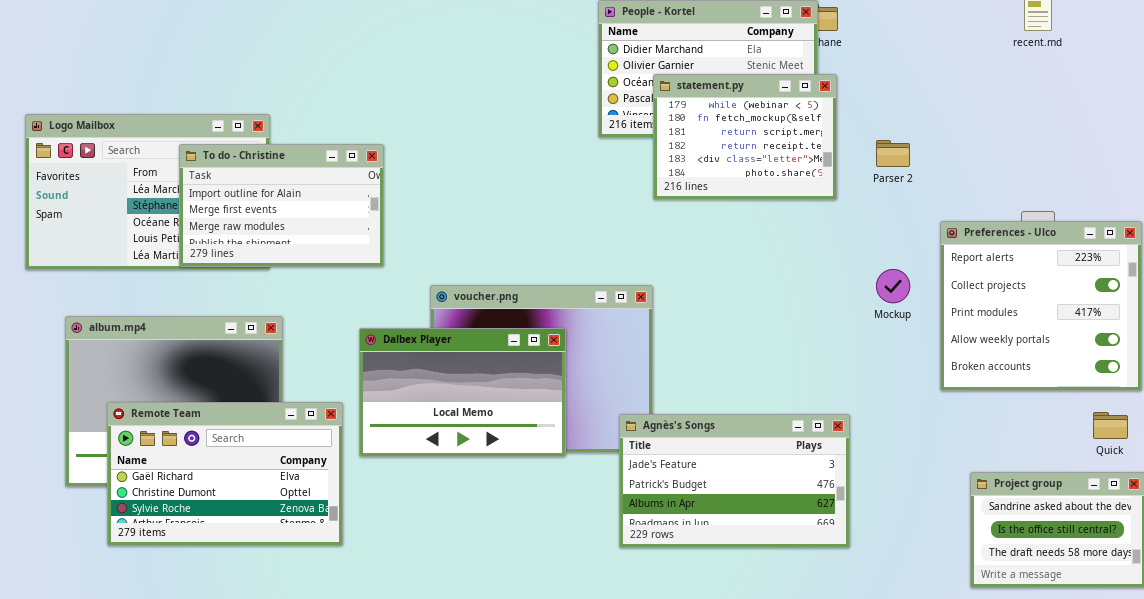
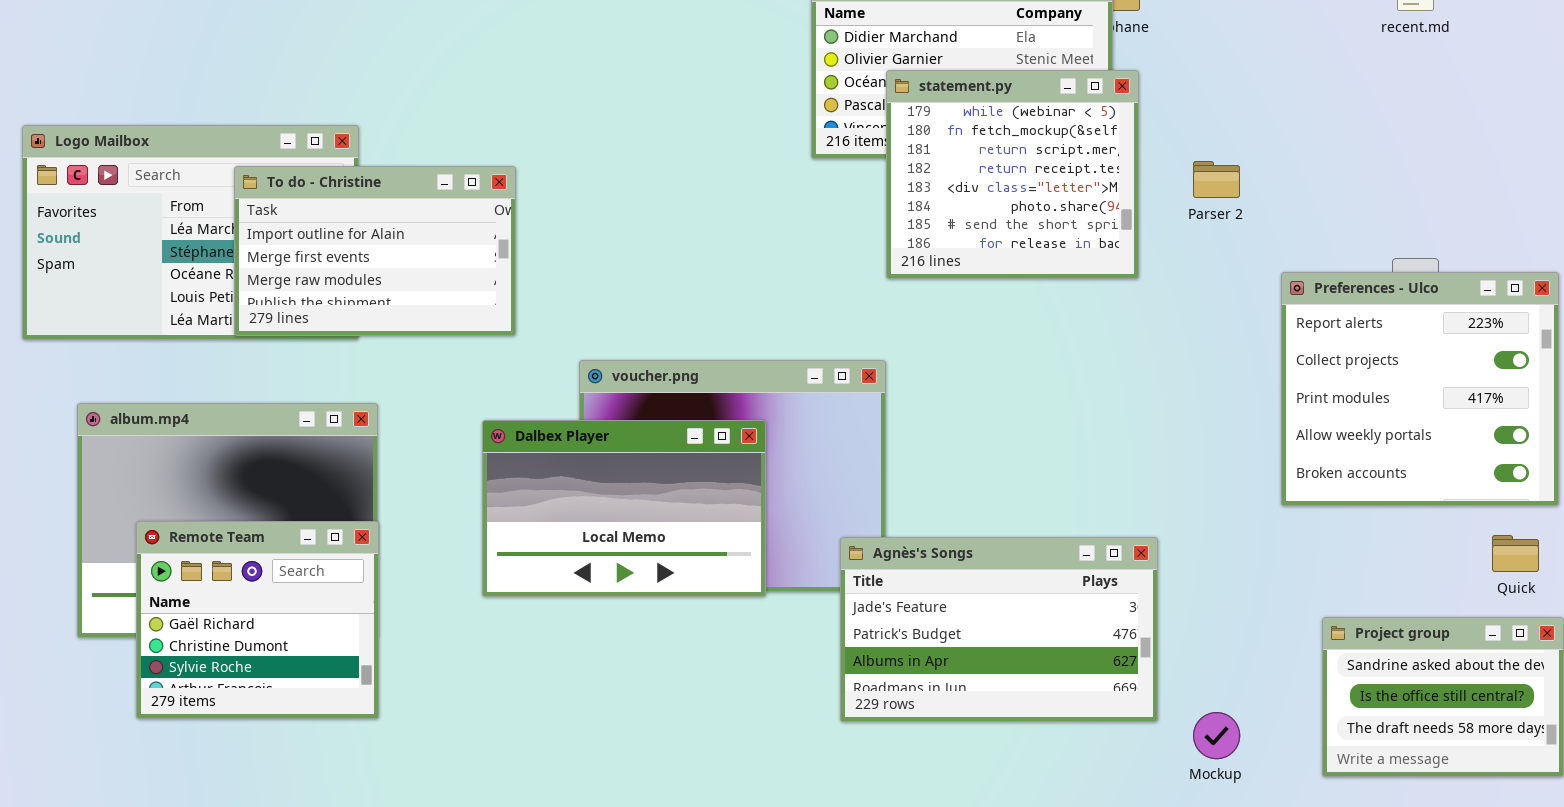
statement.py: [653,74,837,200] -> [886,70,1139,279], resized
Mockup: [876,269,910,303] -> [1193,712,1240,759], moved
Remote Team: [107,402,343,546] -> [136,521,379,719], resized

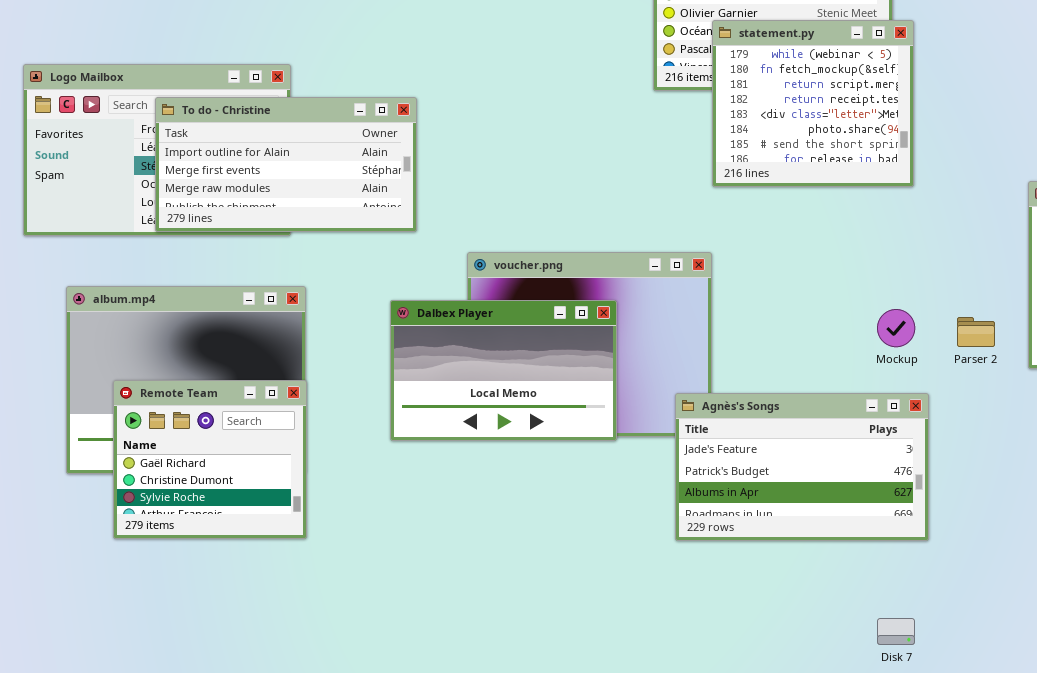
Parser 2: [1193,161,1240,198] -> [957,317,995,347], moved
To do - Christine: [234,166,516,336] -> [155,97,417,232], resized
Mockup: [1193,712,1240,759] -> [877,309,915,347], moved

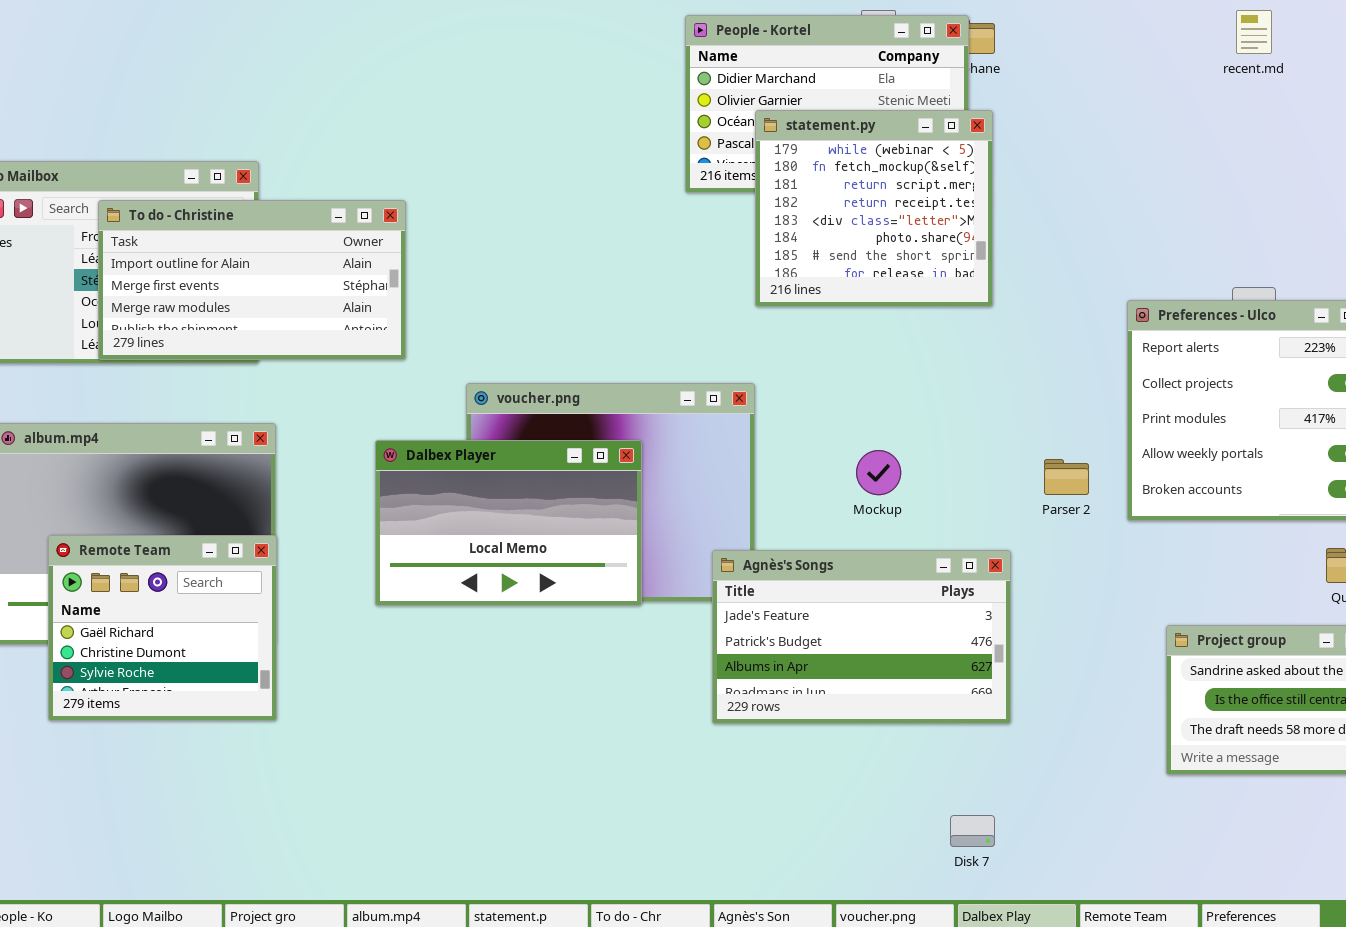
Mockup: [877,309,915,347] -> [856,450,901,495], moved

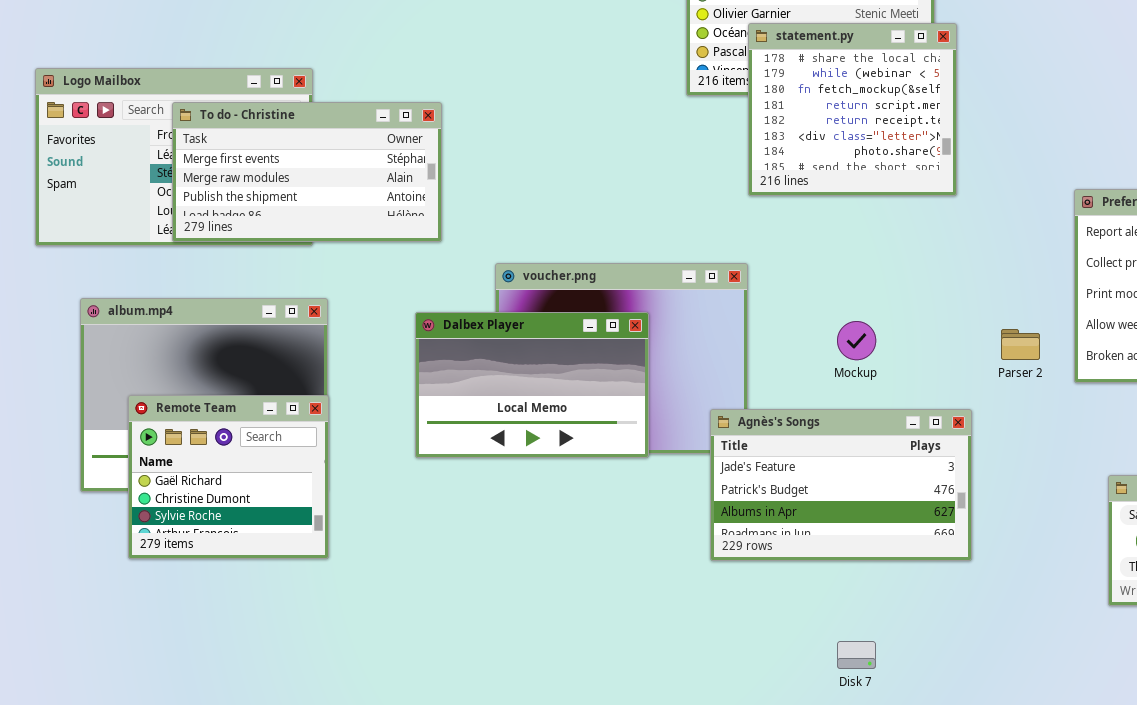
statement.py: [755,110,993,307] -> [748,23,957,196], scrolled up 1 row
To do - Christine: [98,200,406,360] -> [172,102,442,242], scrolled down 1 row
Disk 7: [950,815,995,847] -> [837,641,876,669], moved

